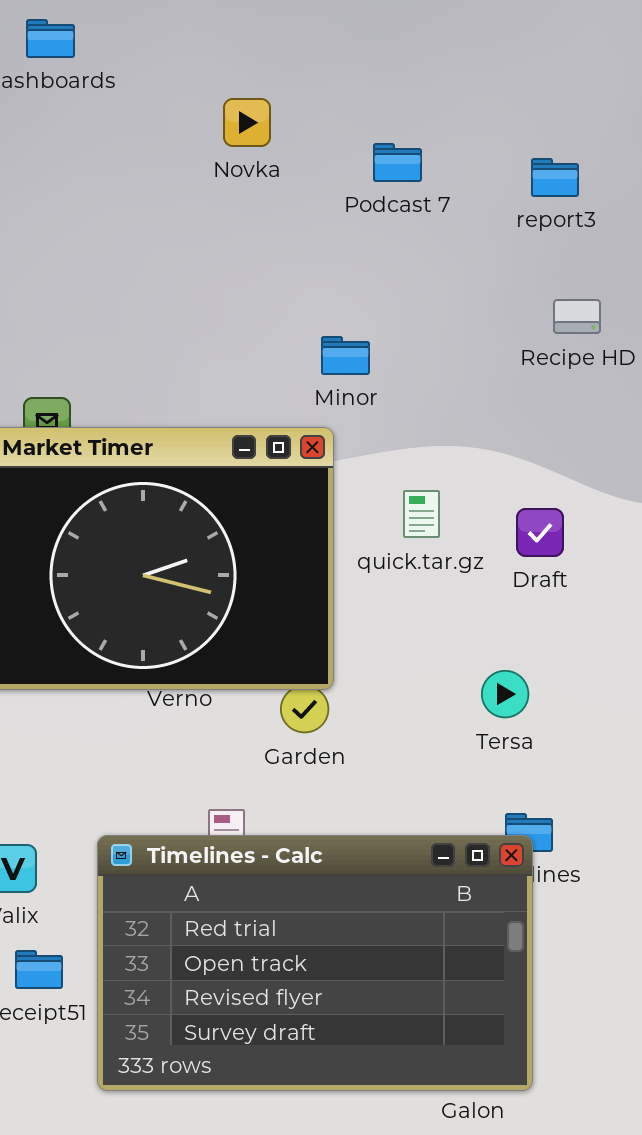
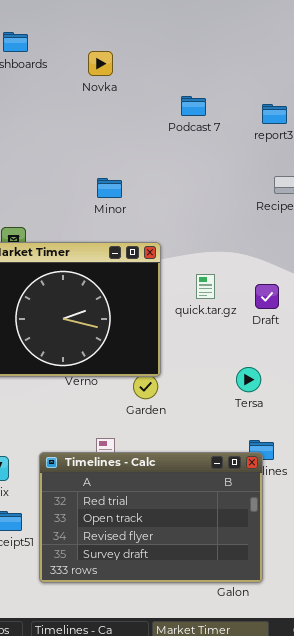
Novka: [223,98,271,147] -> [88,51,113,76], moved
Minor: [321,336,370,375] -> [97,178,122,198], moved

